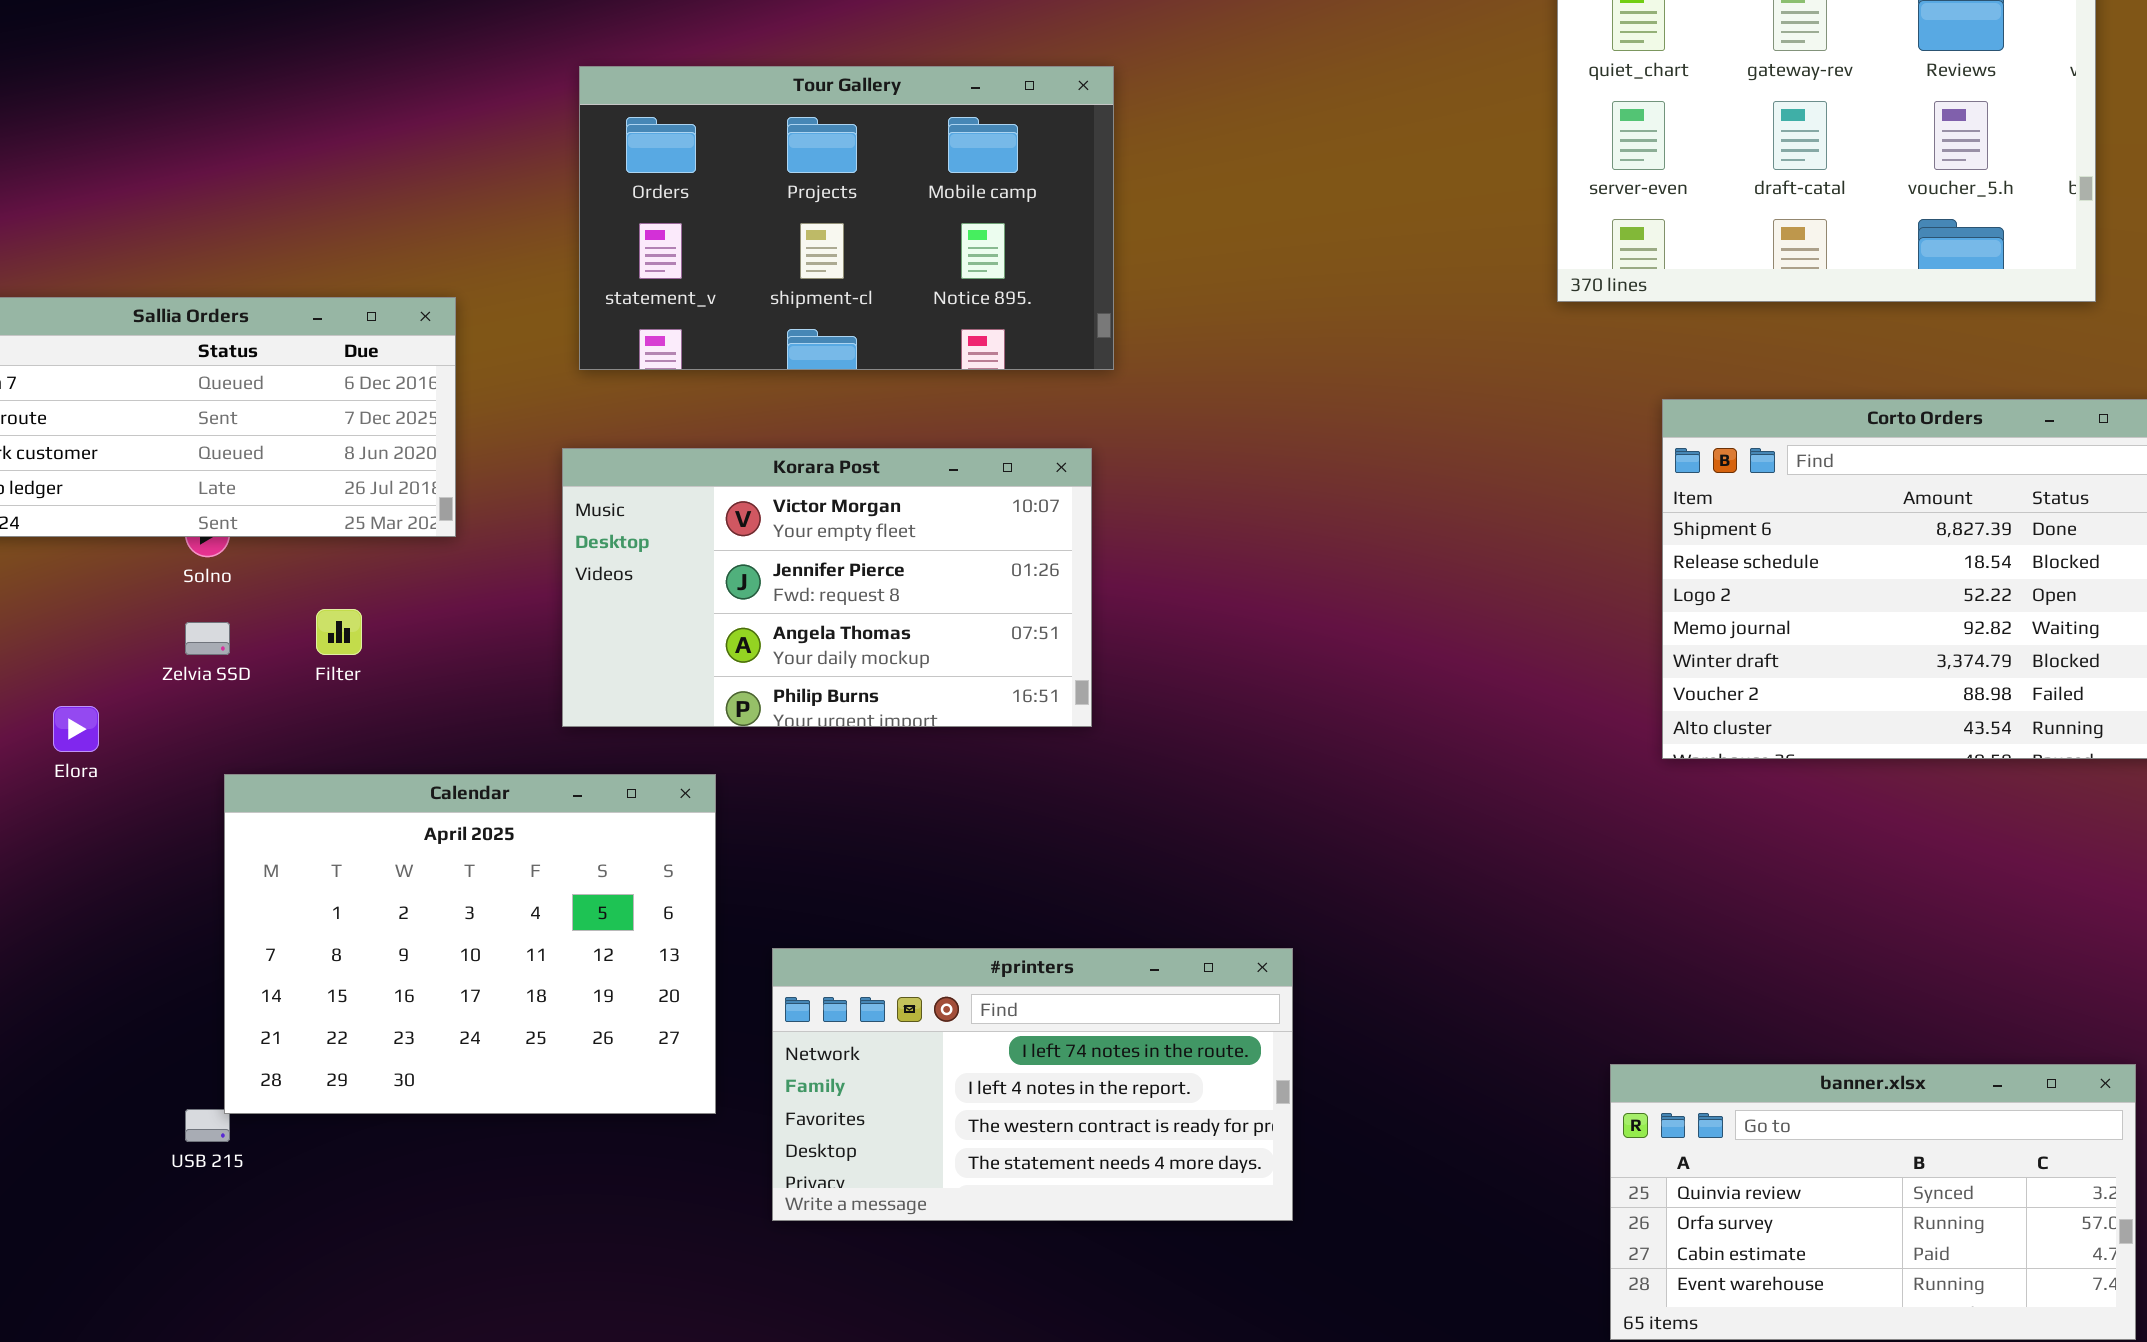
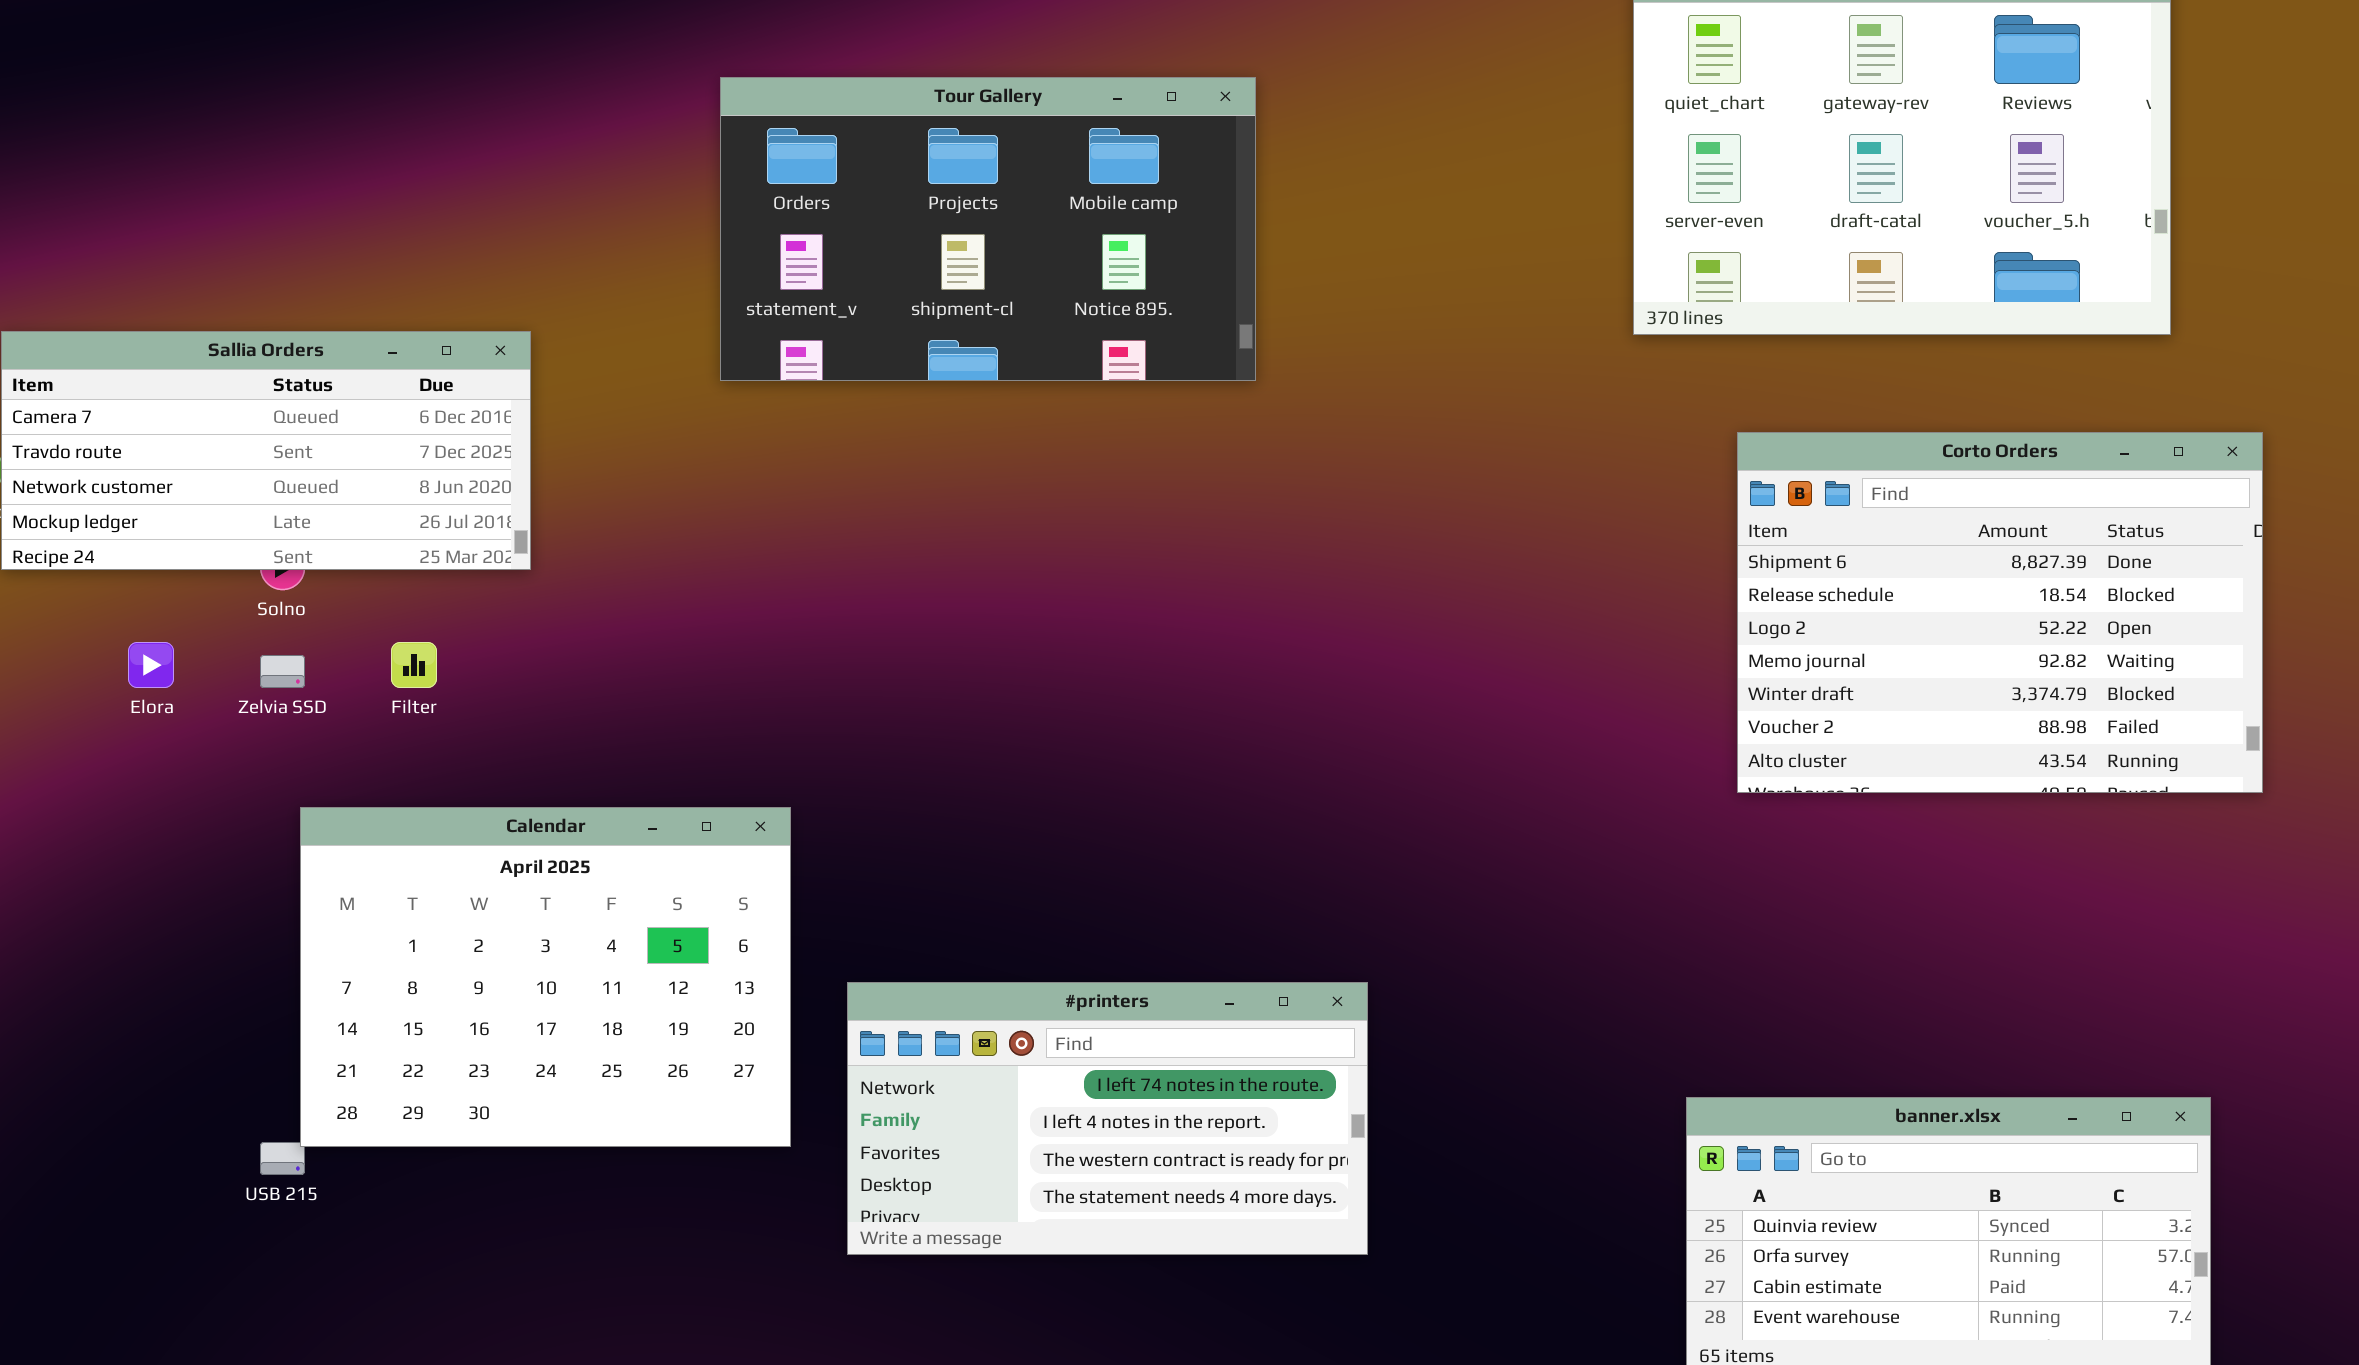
Tour Gallery: [579,66,1114,370] -> [720,77,1256,381], moved
Korara Post: [562,448,1092,727] -> none, closed
Elora: [53,706,99,752] -> [128,642,174,688], moved

